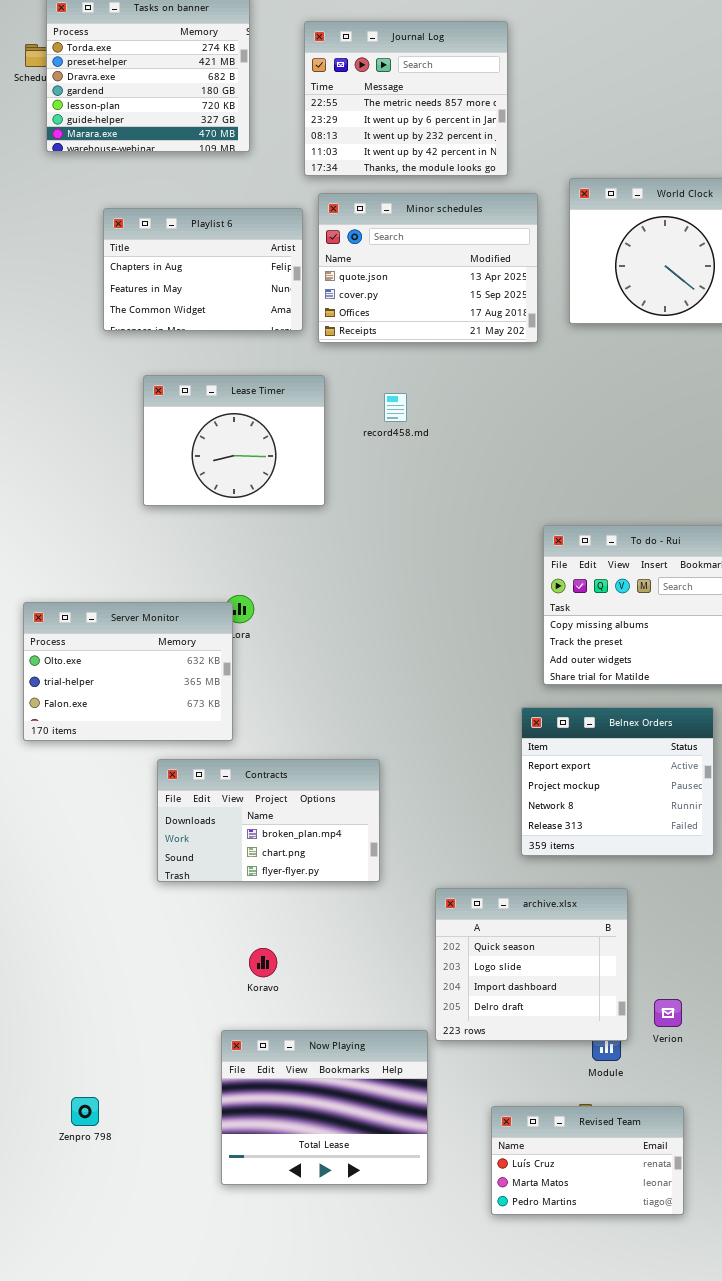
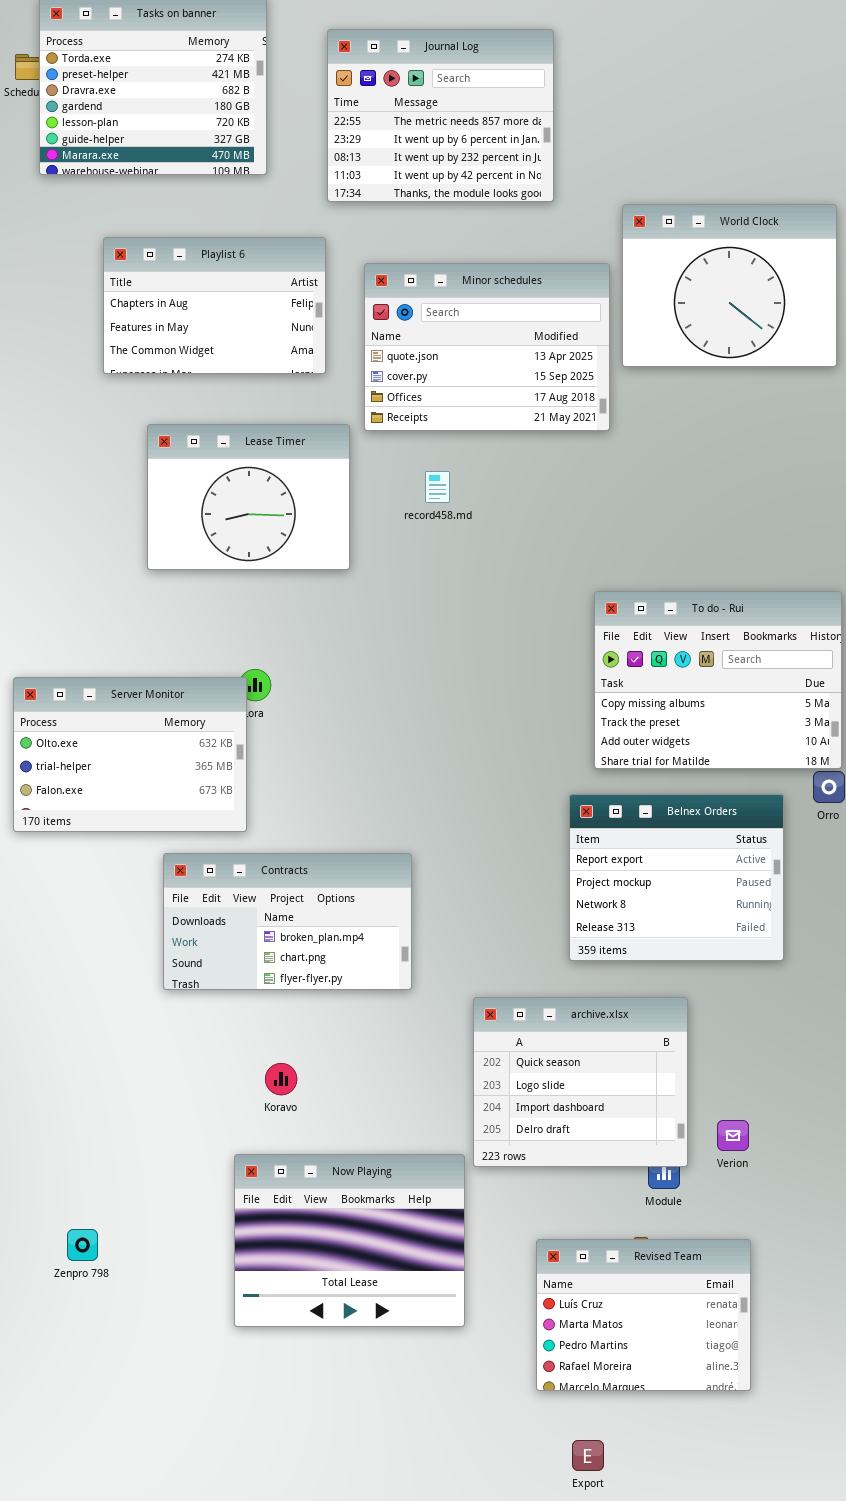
Minor schedules: [318,193,538,343] -> [364,263,610,431], moved
record458.md: [384,393,407,422] -> [425,471,450,503], moved
Revised Team: [491,1106,684,1215] -> [536,1239,751,1391], resized

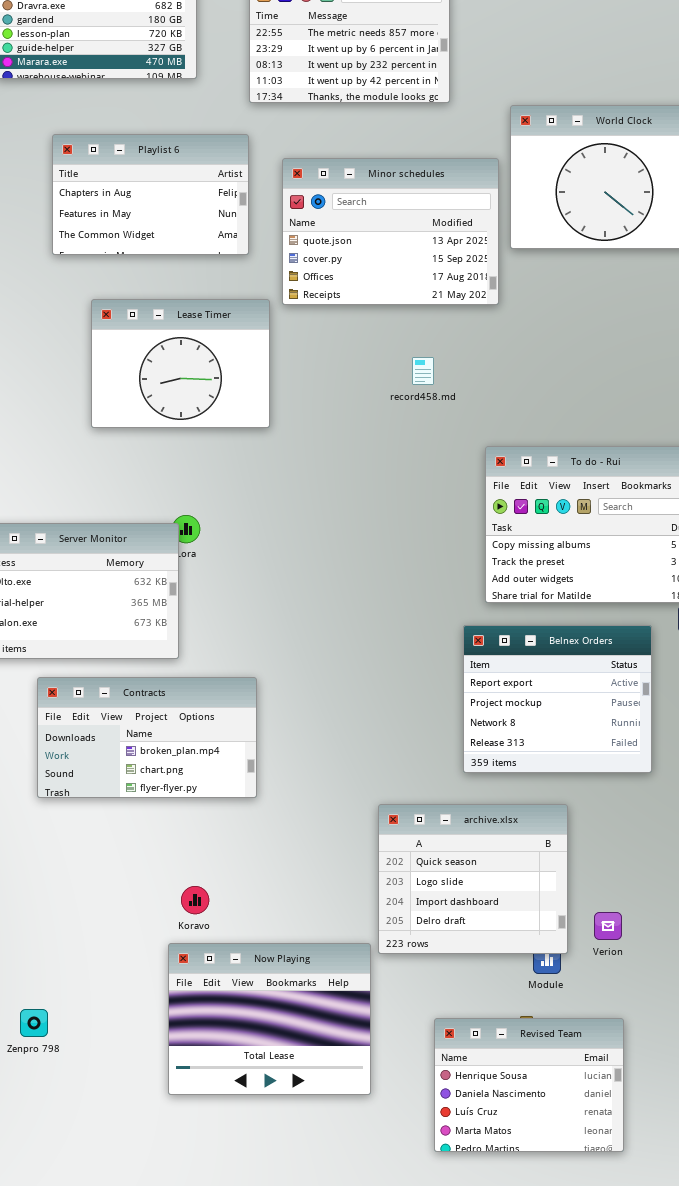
record458.md: [425,471,450,503] -> [412,357,434,385], moved
Contracts: [163,853,412,990] -> [37,677,257,798], moved
Koravo: [265,1063,297,1095] -> [181,886,209,914], moved
Revised Team: [536,1239,751,1391] -> [434,1018,624,1152], scrolled up 2 rows

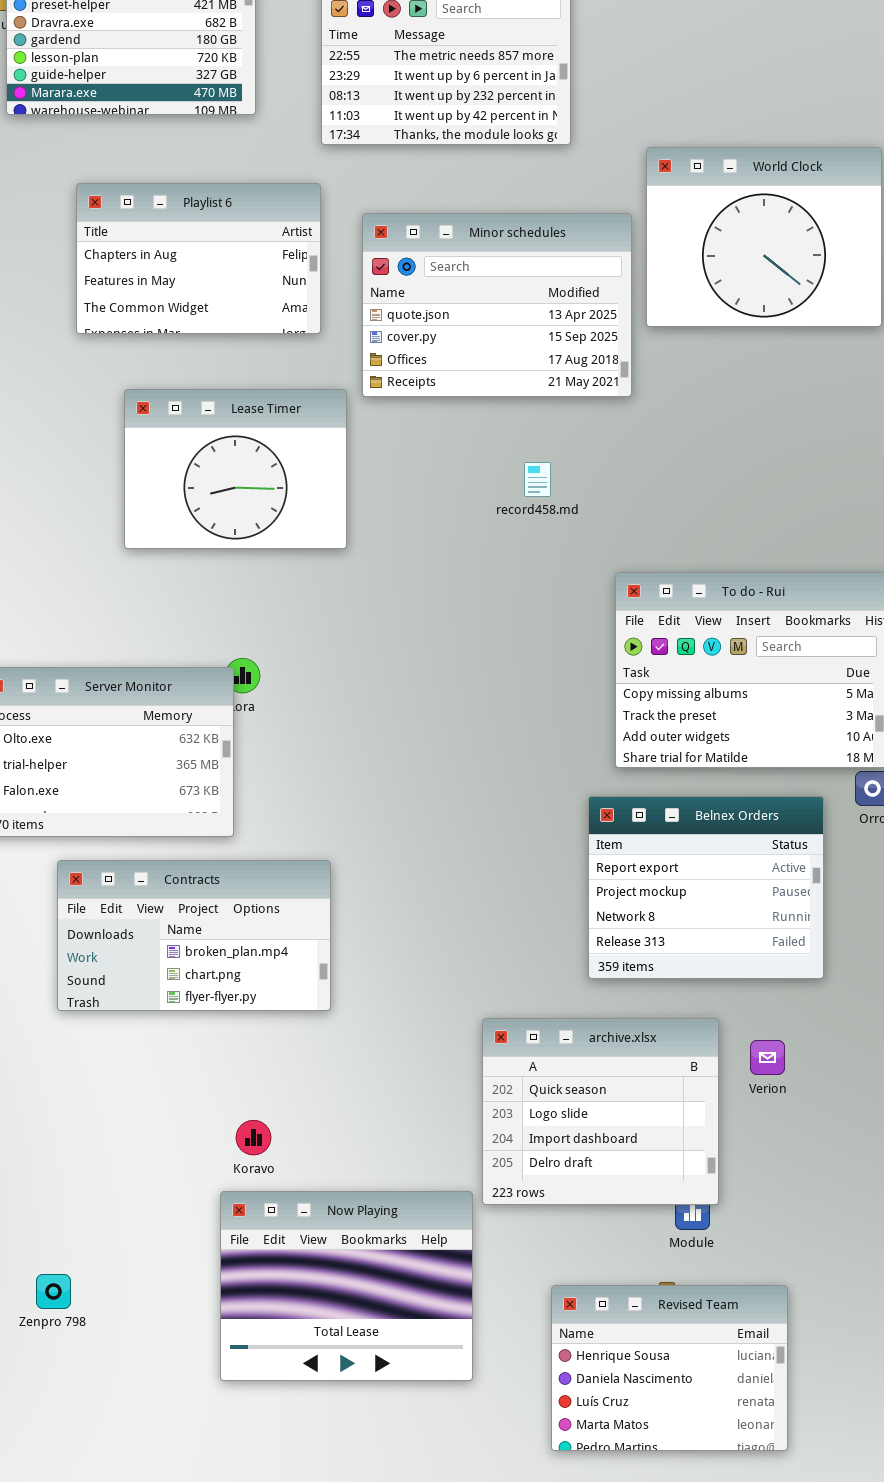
Verion: [594,912,622,940] -> [750,1040,785,1075], moved

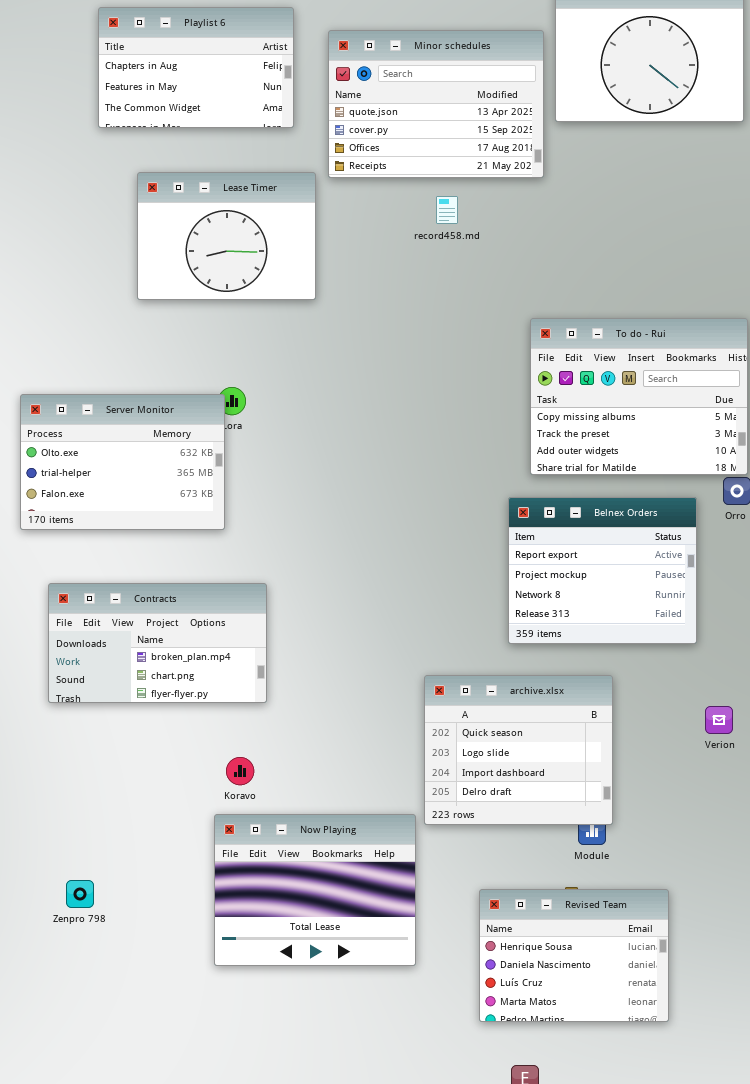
record458.md: [524,462,551,497] -> [436,196,458,224], moved
Contracts: [57,860,331,1011] -> [48,583,267,703], moved
Verion: [750,1040,785,1075] -> [705,706,733,734], moved

